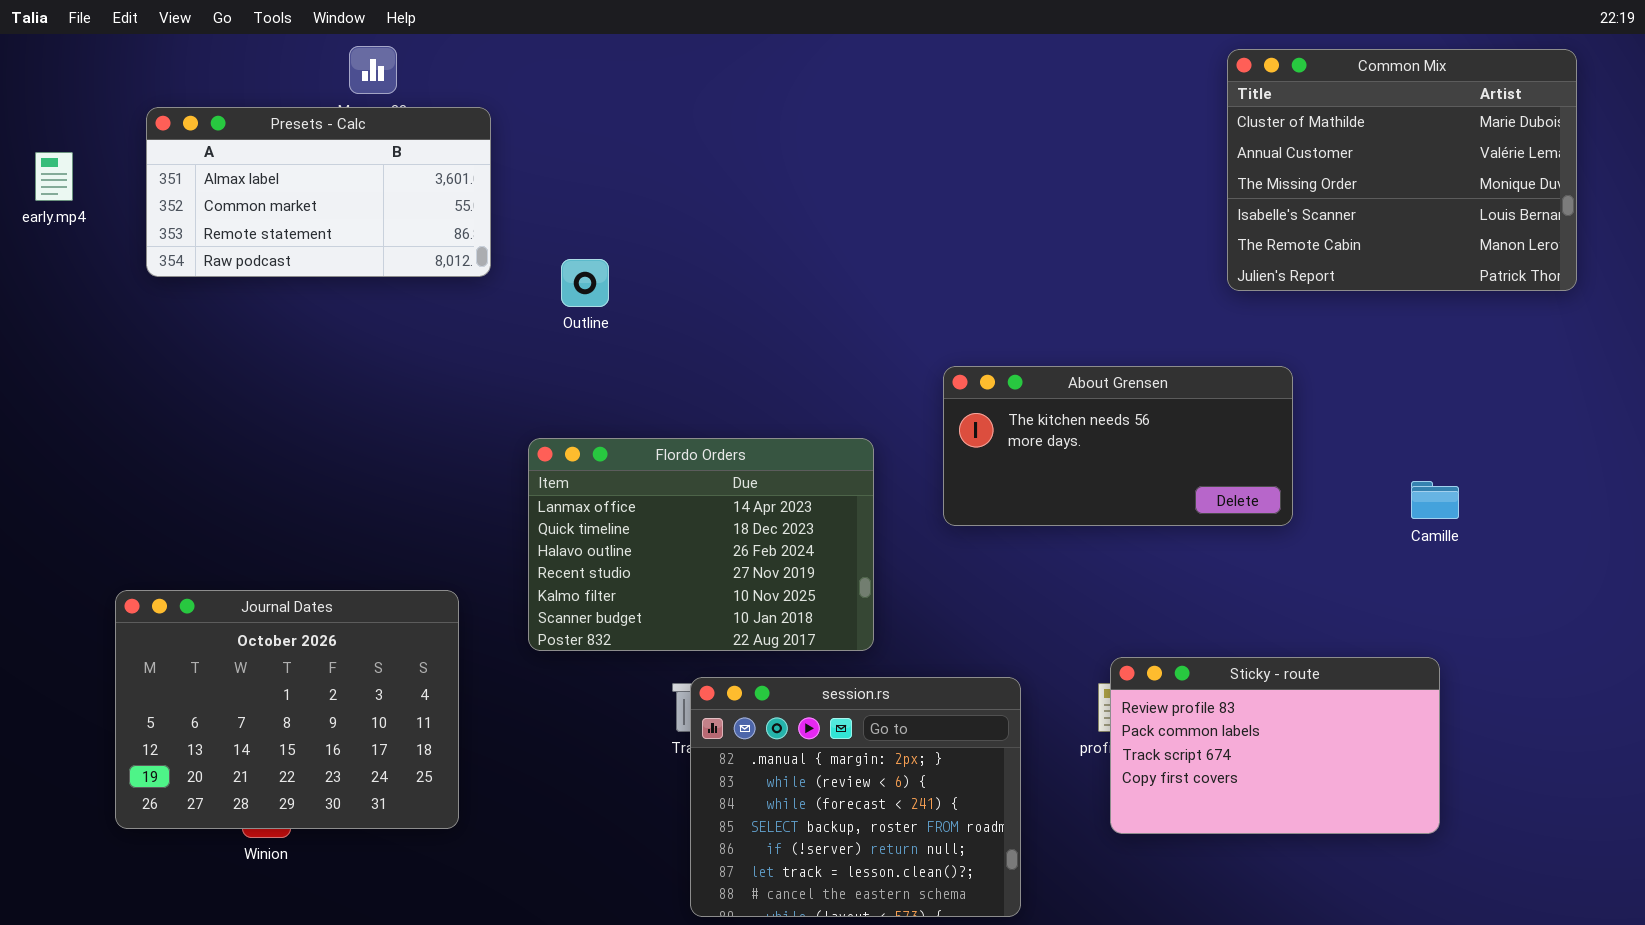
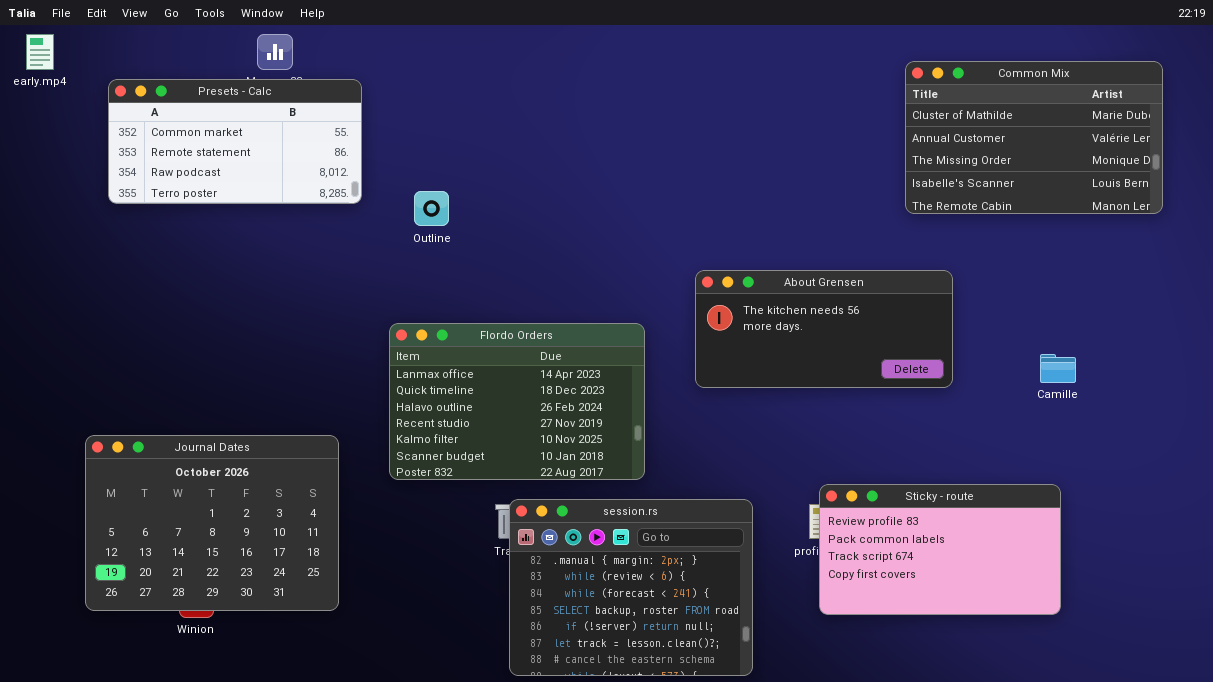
Common Mix: [1227,49,1577,291] -> [905,61,1163,214], resized
Presets - Calc: [146,107,491,277] -> [108,79,362,204], scrolled down 1 row
early.mp4: [35,152,73,201] -> [26,34,54,70], moved

